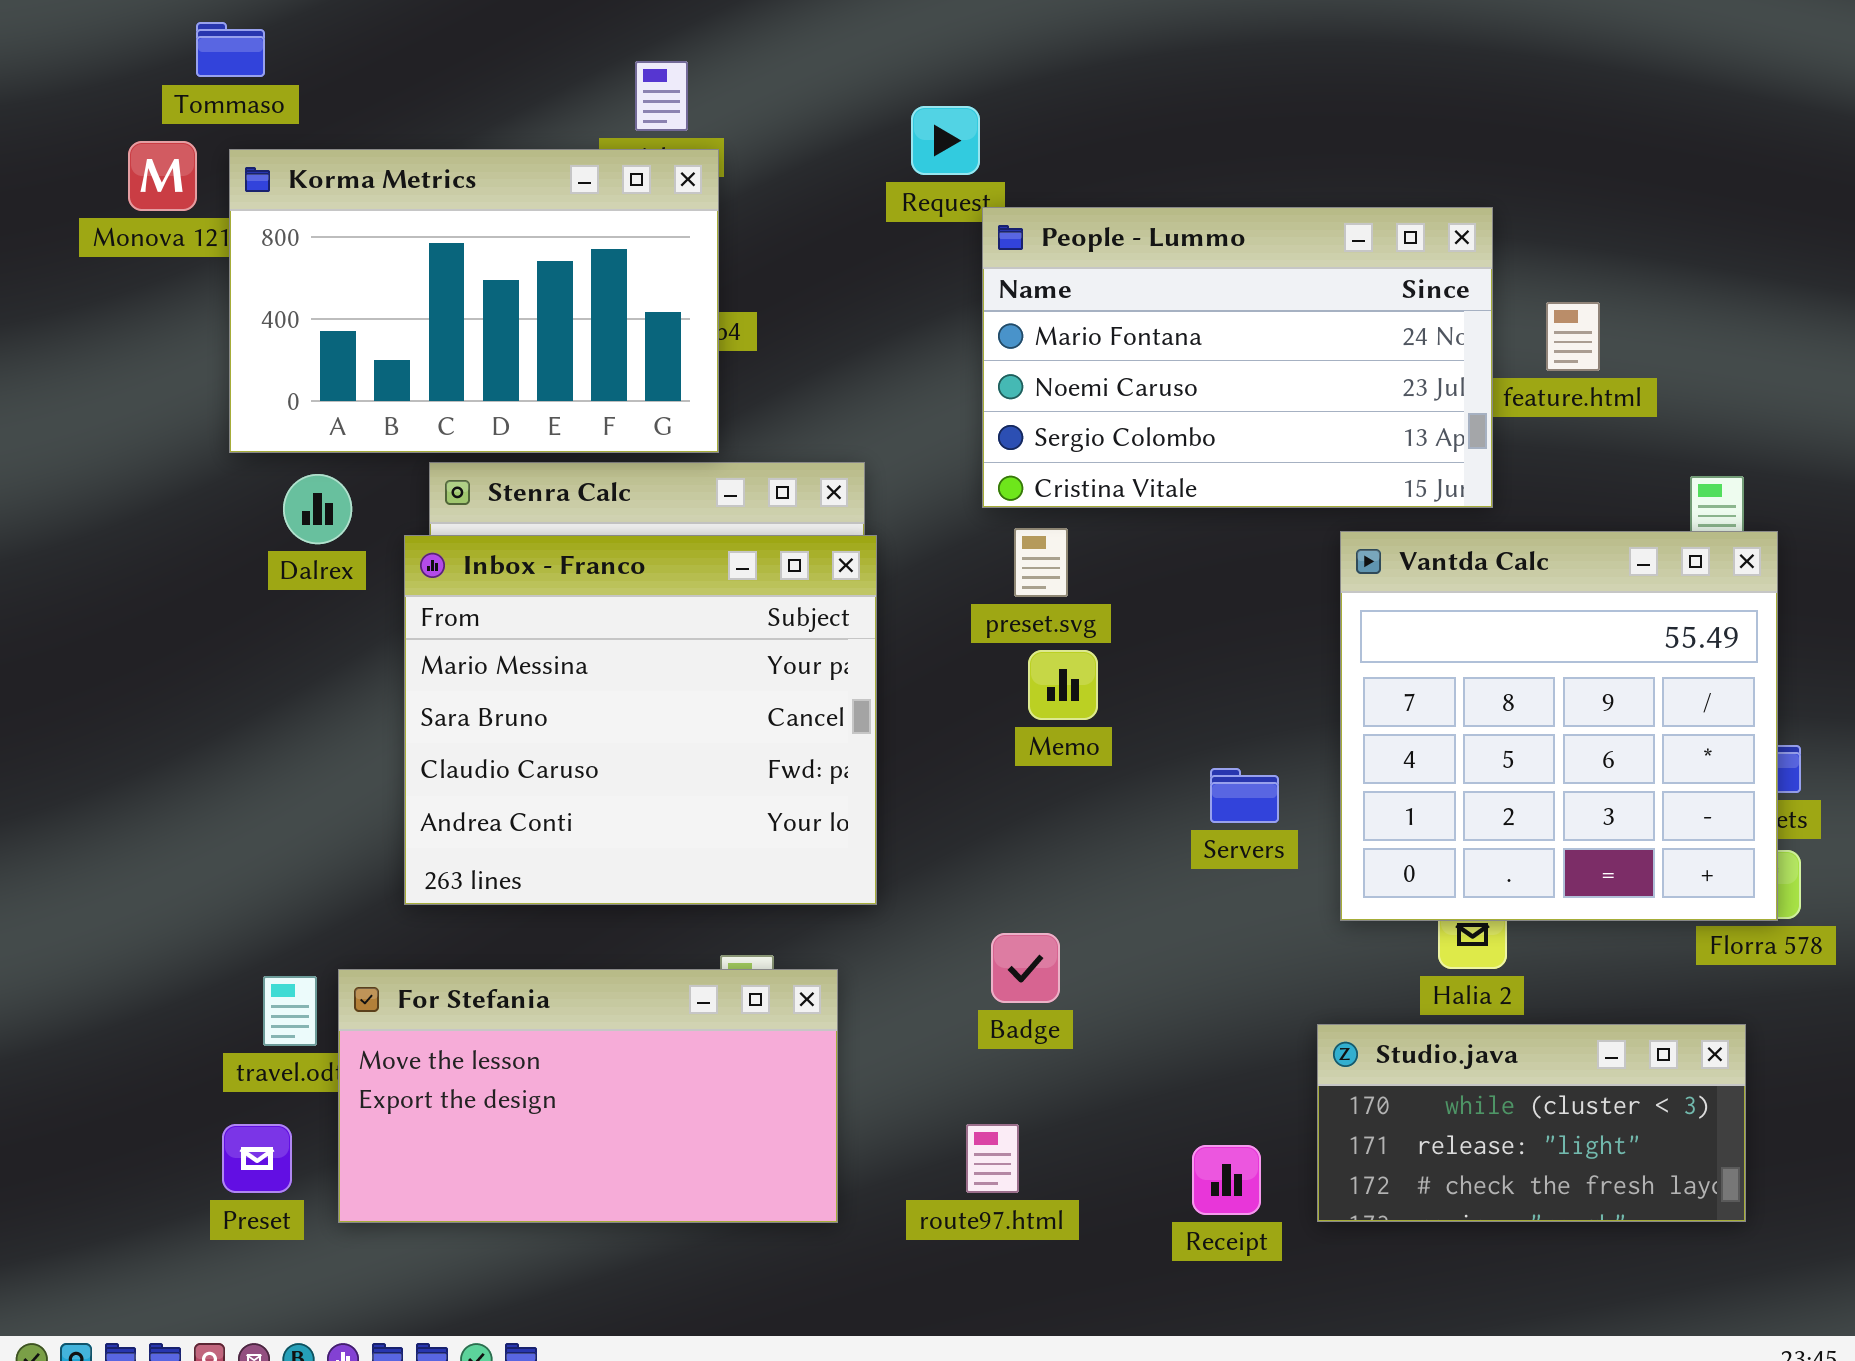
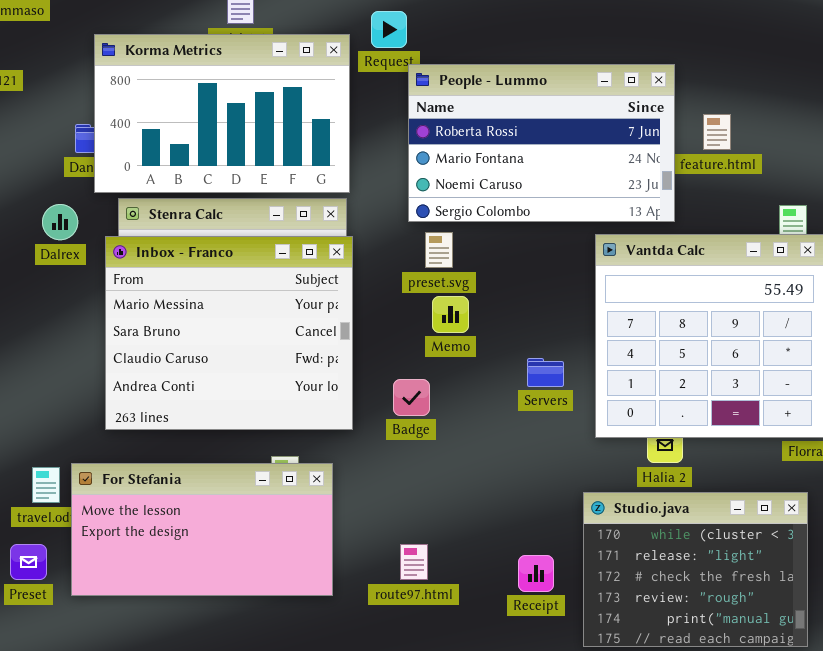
Korma Metrics: [229,149,719,453] -> [94,34,350,193], moved
People - Lummo: [982,207,1493,508] -> [408,64,675,222], scrolled up 1 row
Badge: [991,933,1060,1003] -> [393,379,430,416], moved
Studio.java: [1317,1024,1746,1222] -> [583,492,808,647], resized

